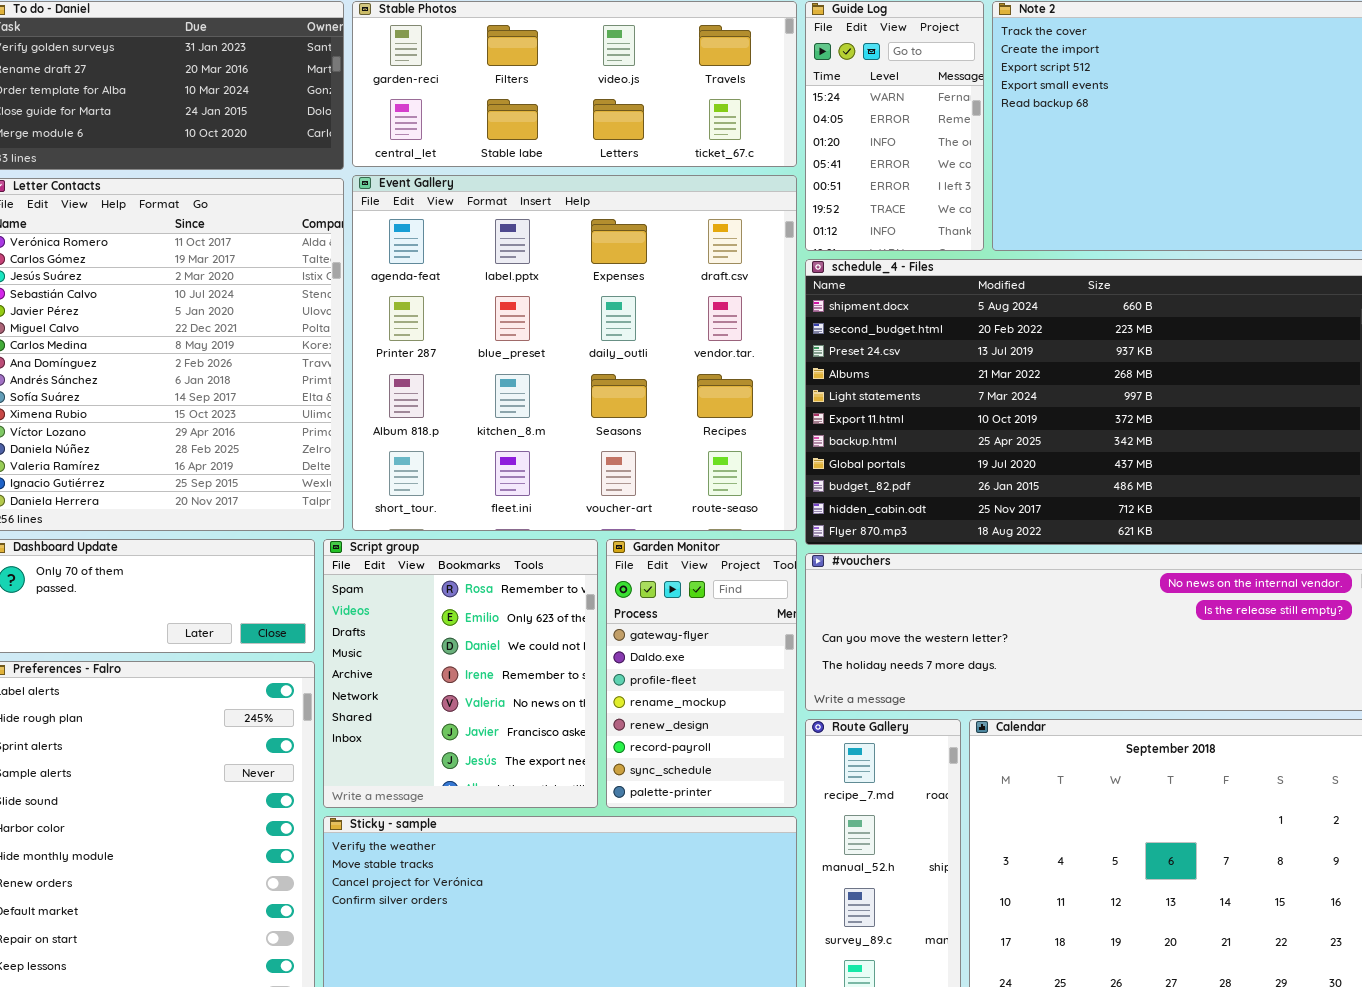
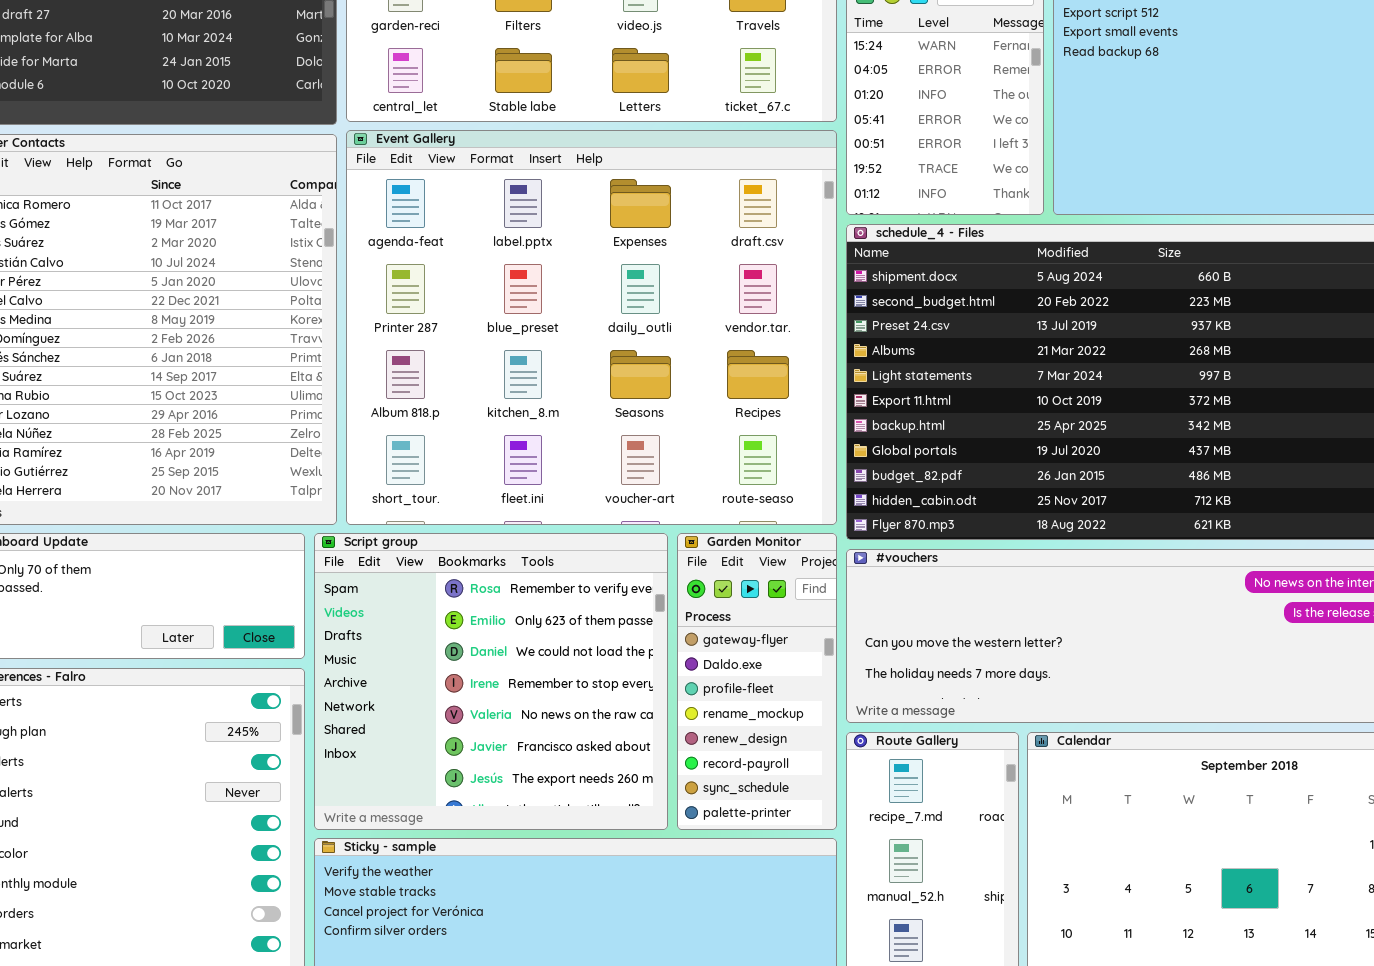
Script group: [323,539,598,808] -> [314,533,668,830], resized
Garden Monitor: [606,539,797,808] -> [677,533,837,830], resized

